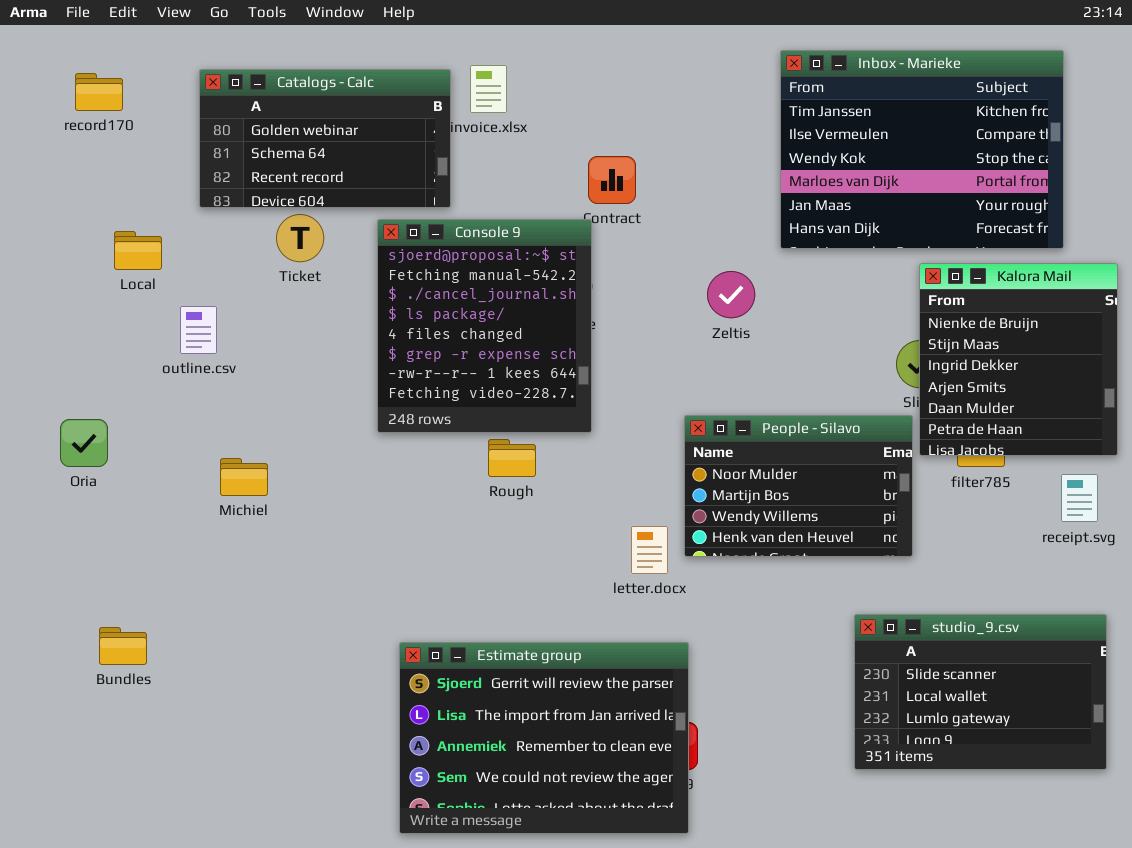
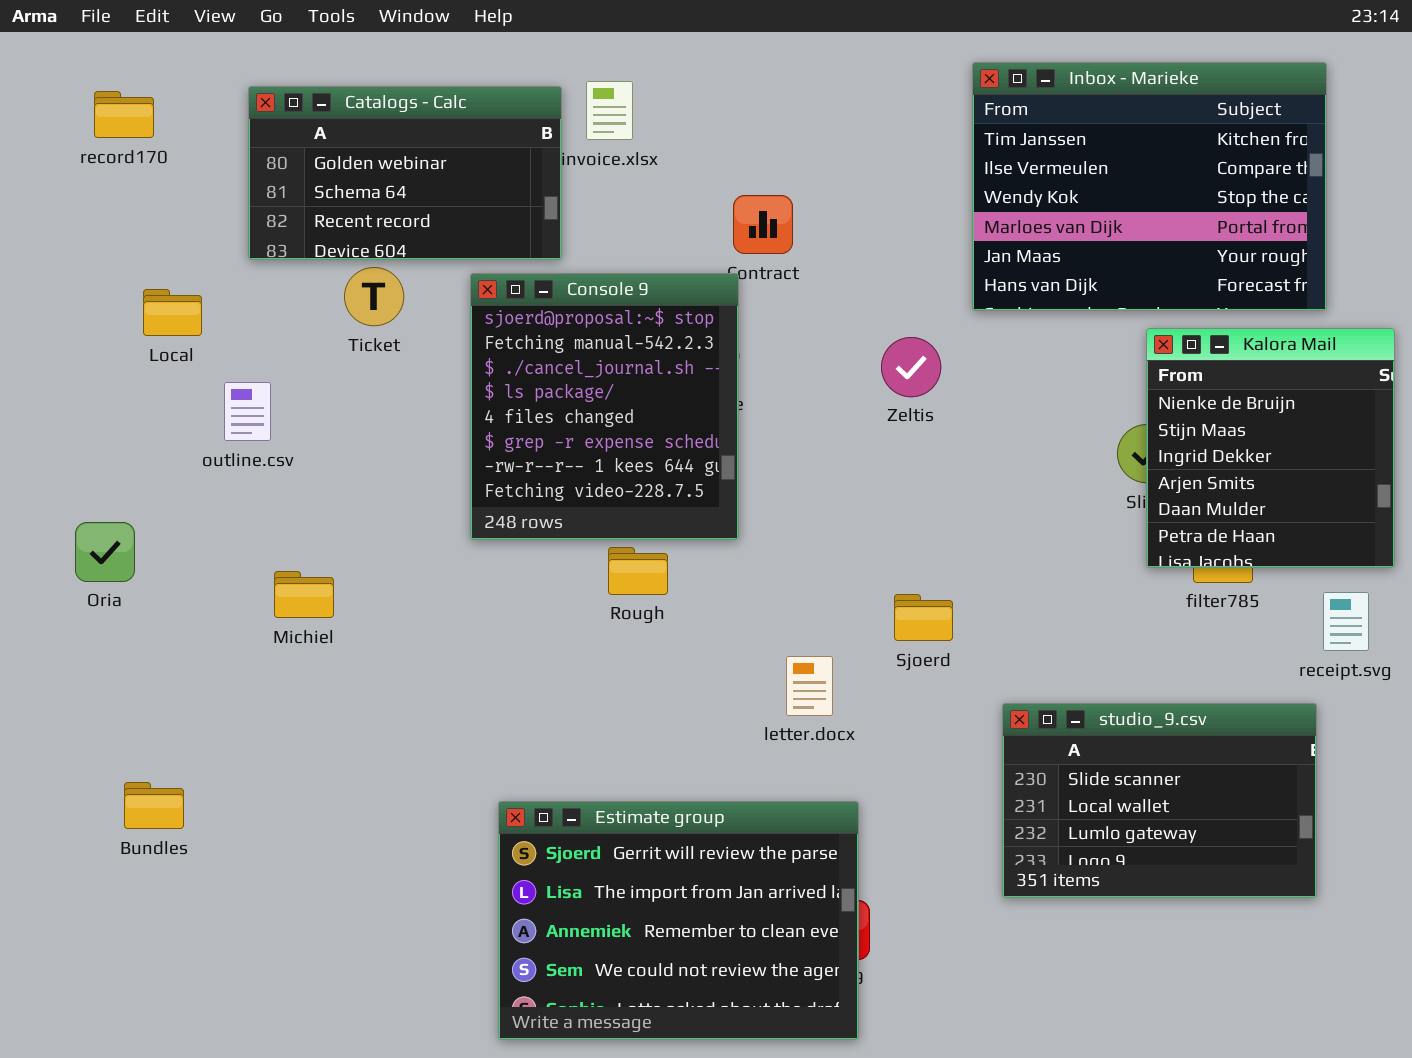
People - Silavo: [684,415,913,557] -> none, closed
studio_9.csv: [854,614,1107,770] -> [1002,703,1317,898], moved

